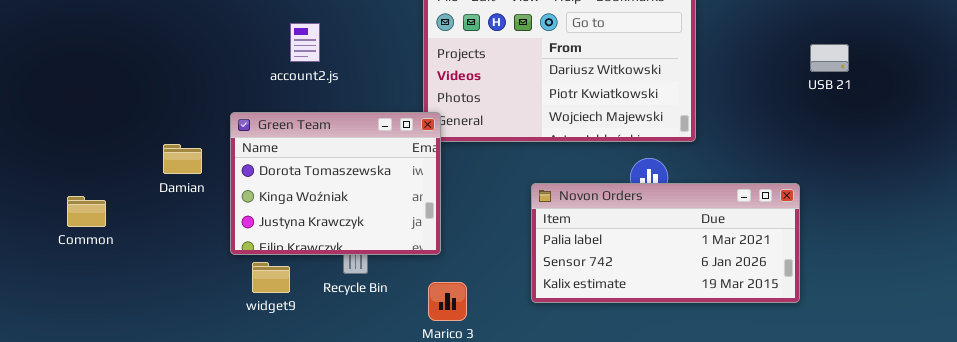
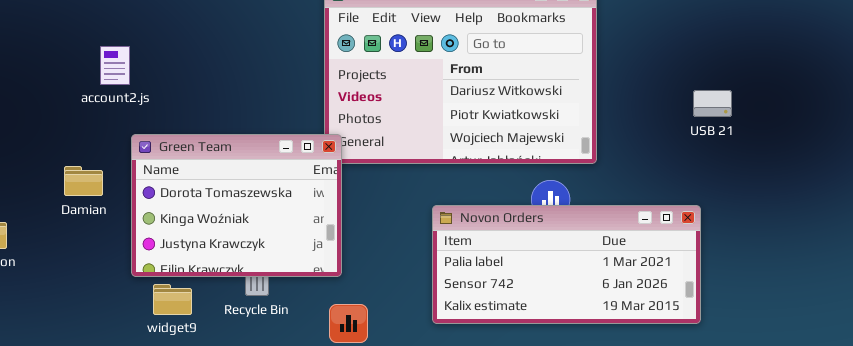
account2.js: [290,23,320,62] -> [100,46,130,85], moved
USB 21: [810,44,849,72] -> [693,90,732,117], moved

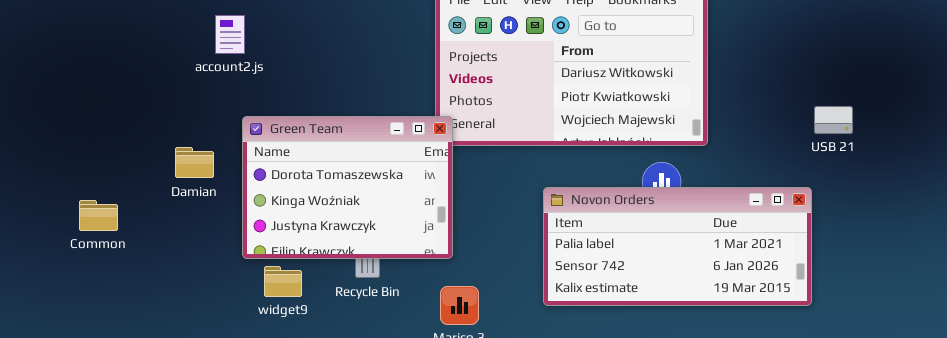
account2.js: [100,46,130,85] -> [215,15,245,54], moved
USB 21: [693,90,732,117] -> [814,106,853,134], moved

